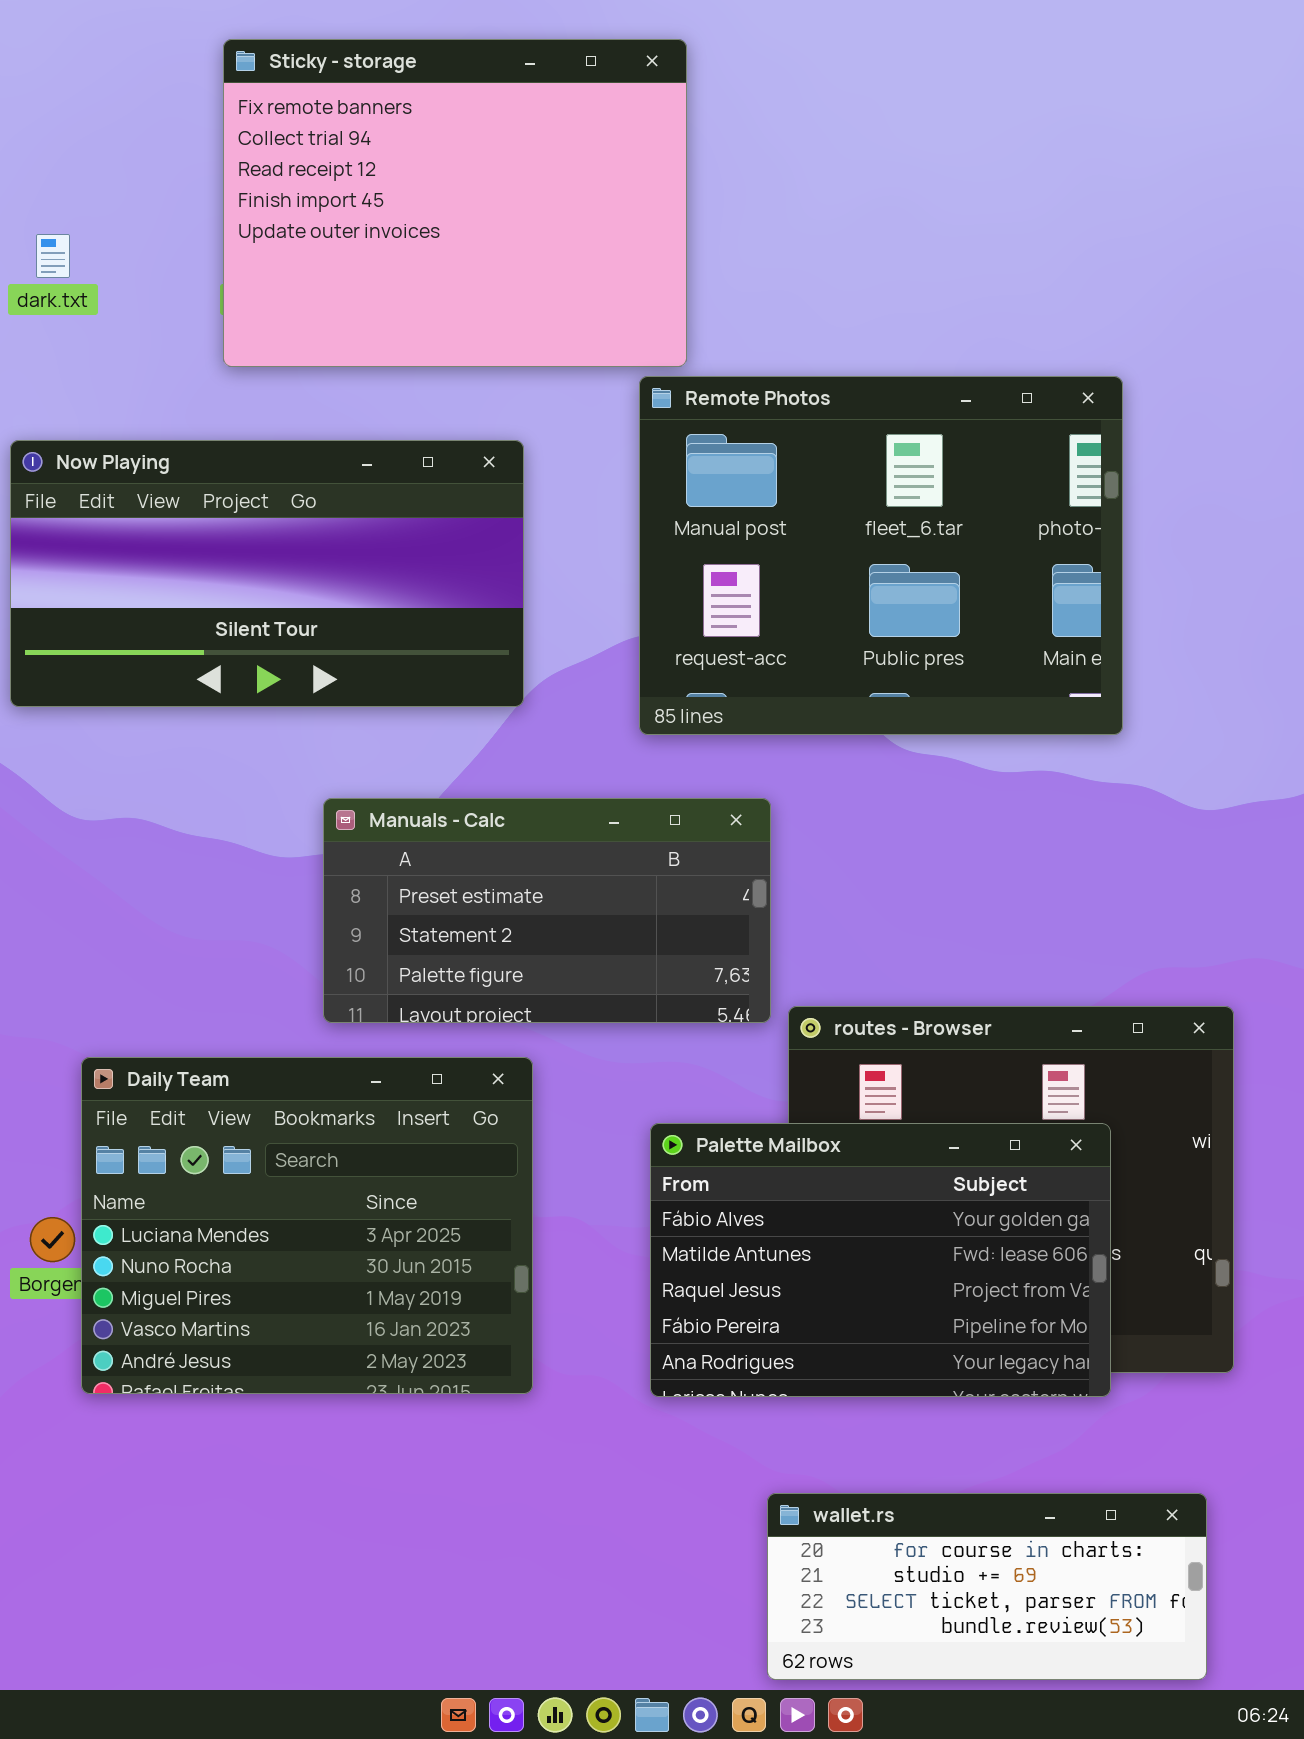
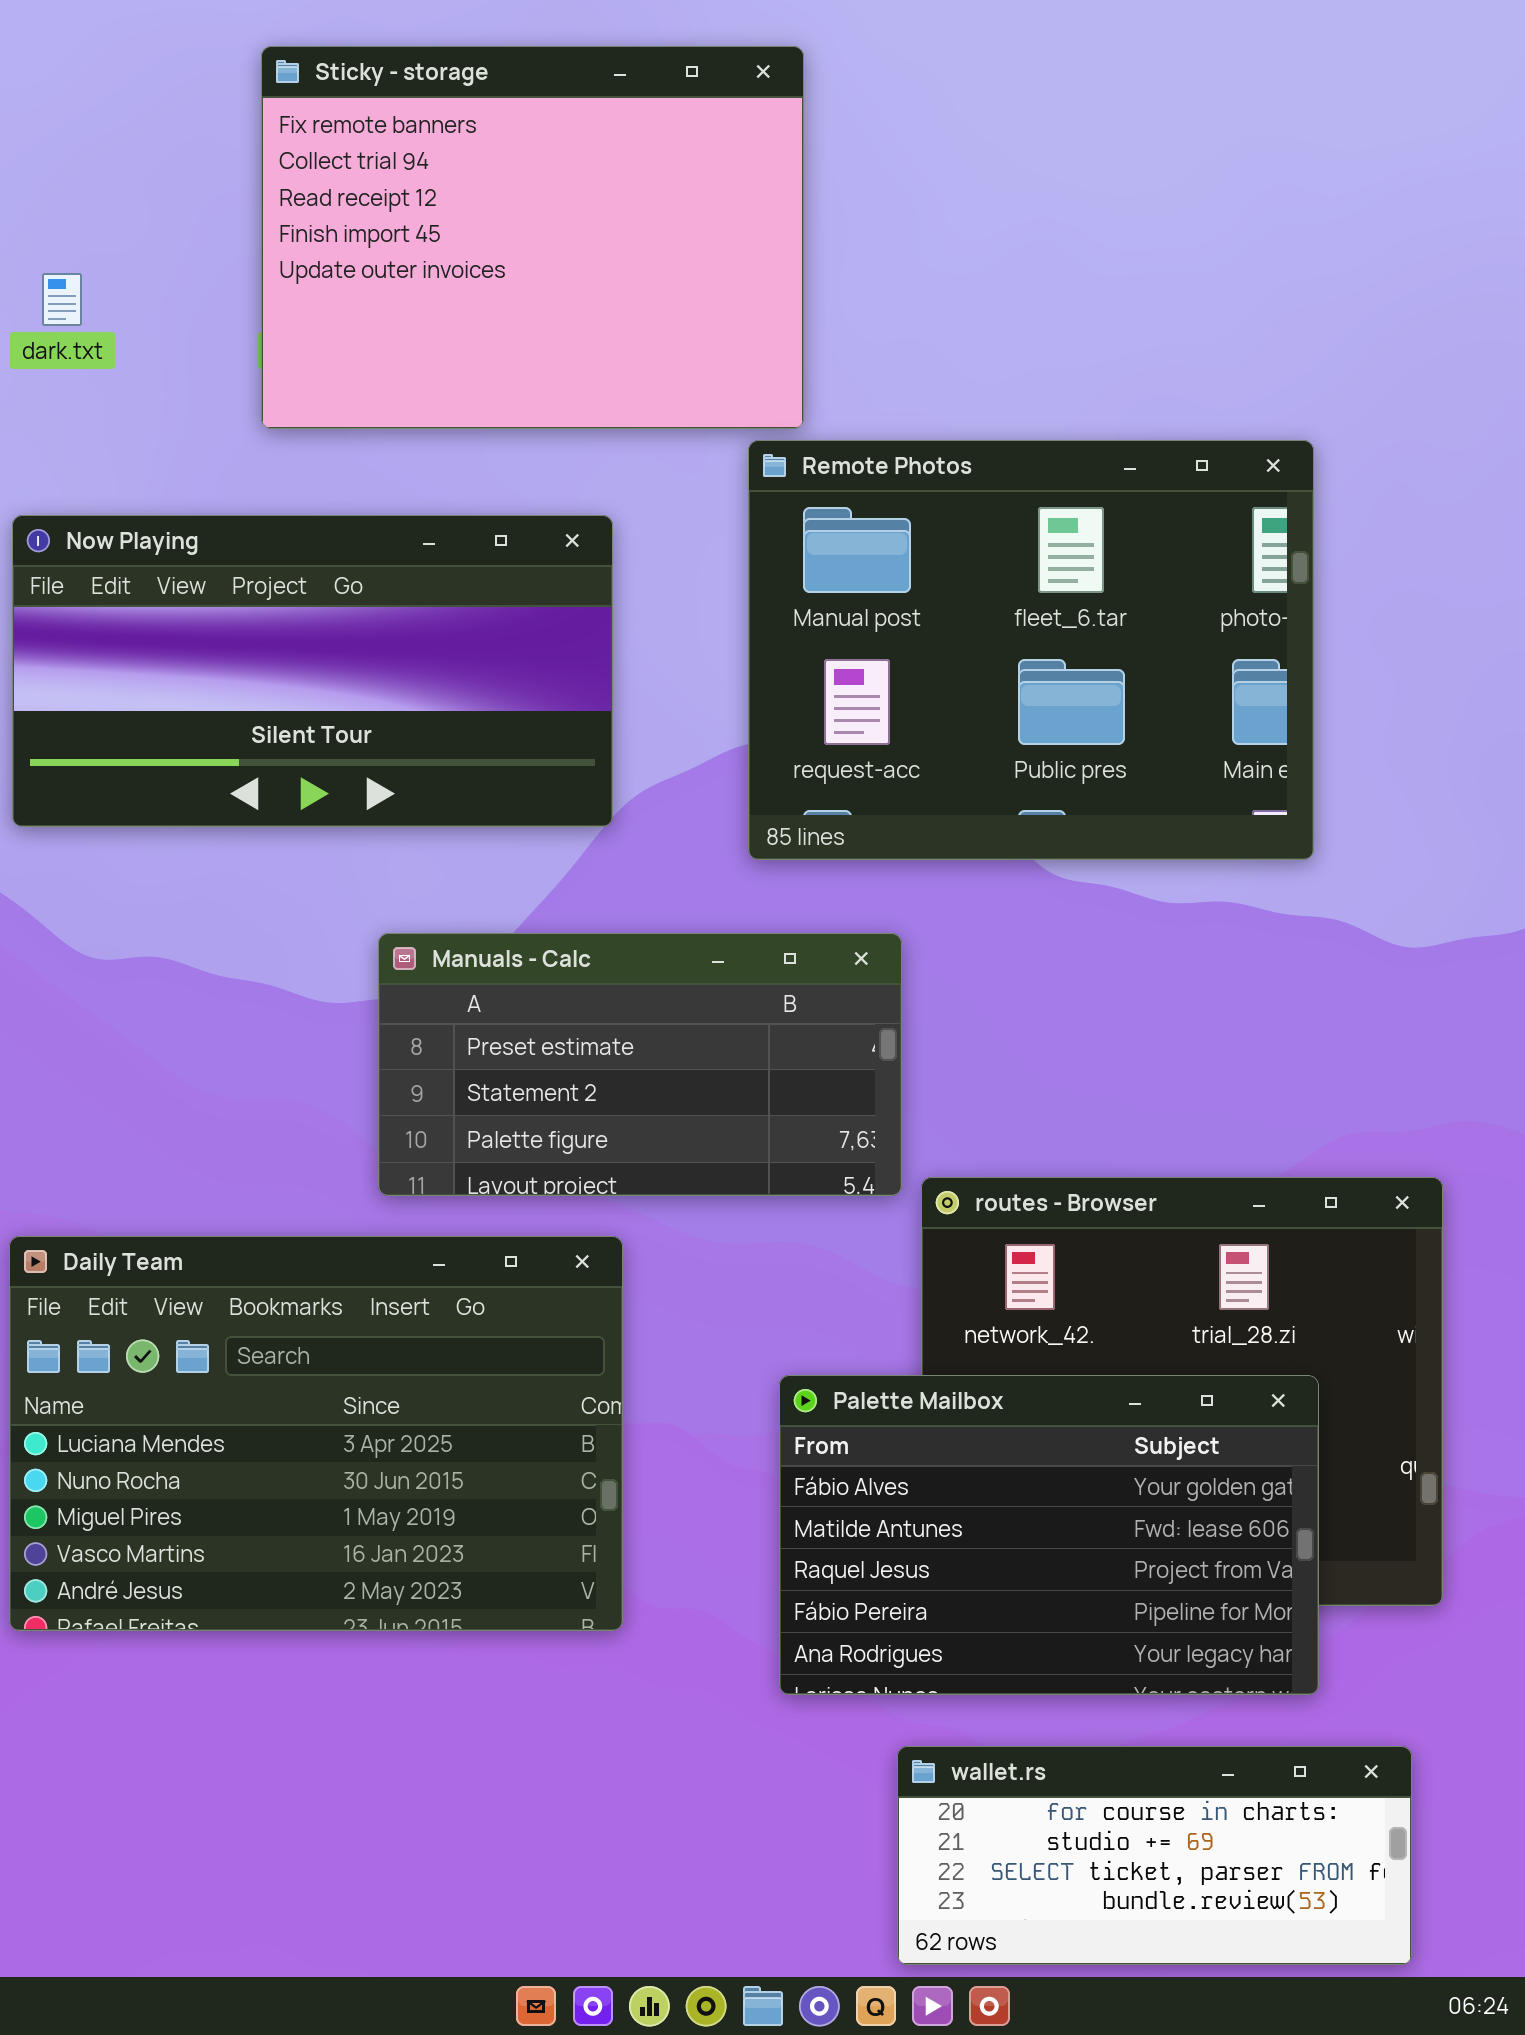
Daily Team: [81,1057,533,1394] -> [9,1236,623,1631], resized
Palette Mailbox: [650,1123,1111,1397] -> [779,1375,1319,1695], moved

